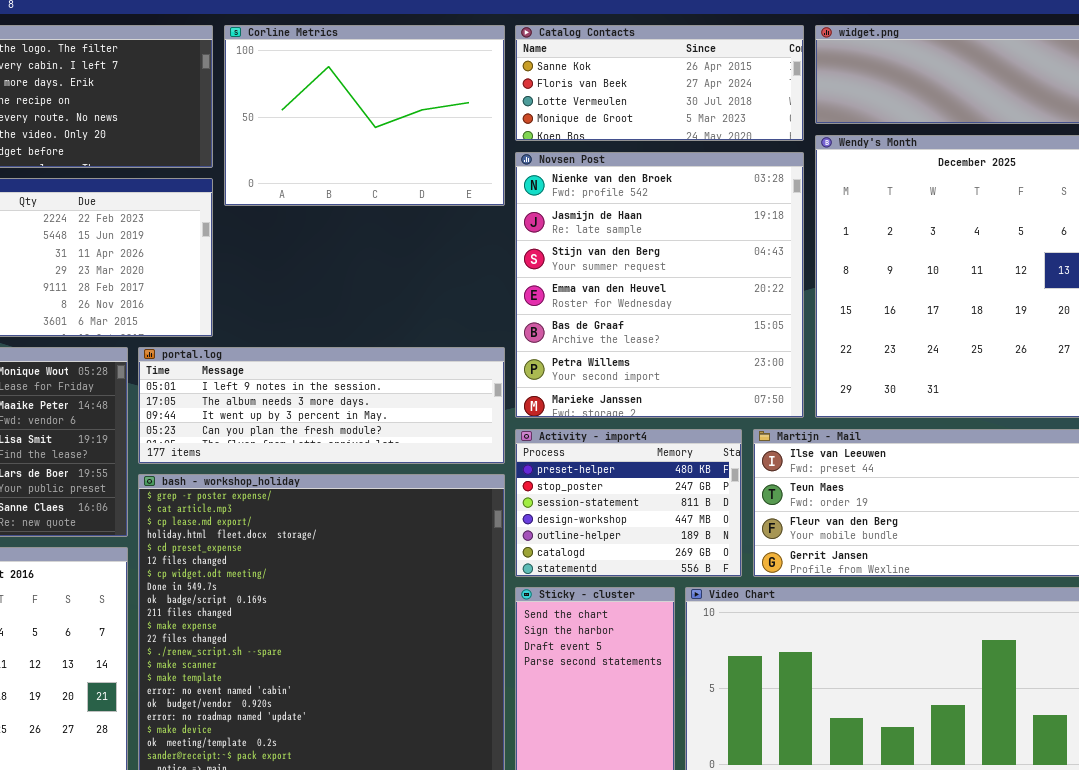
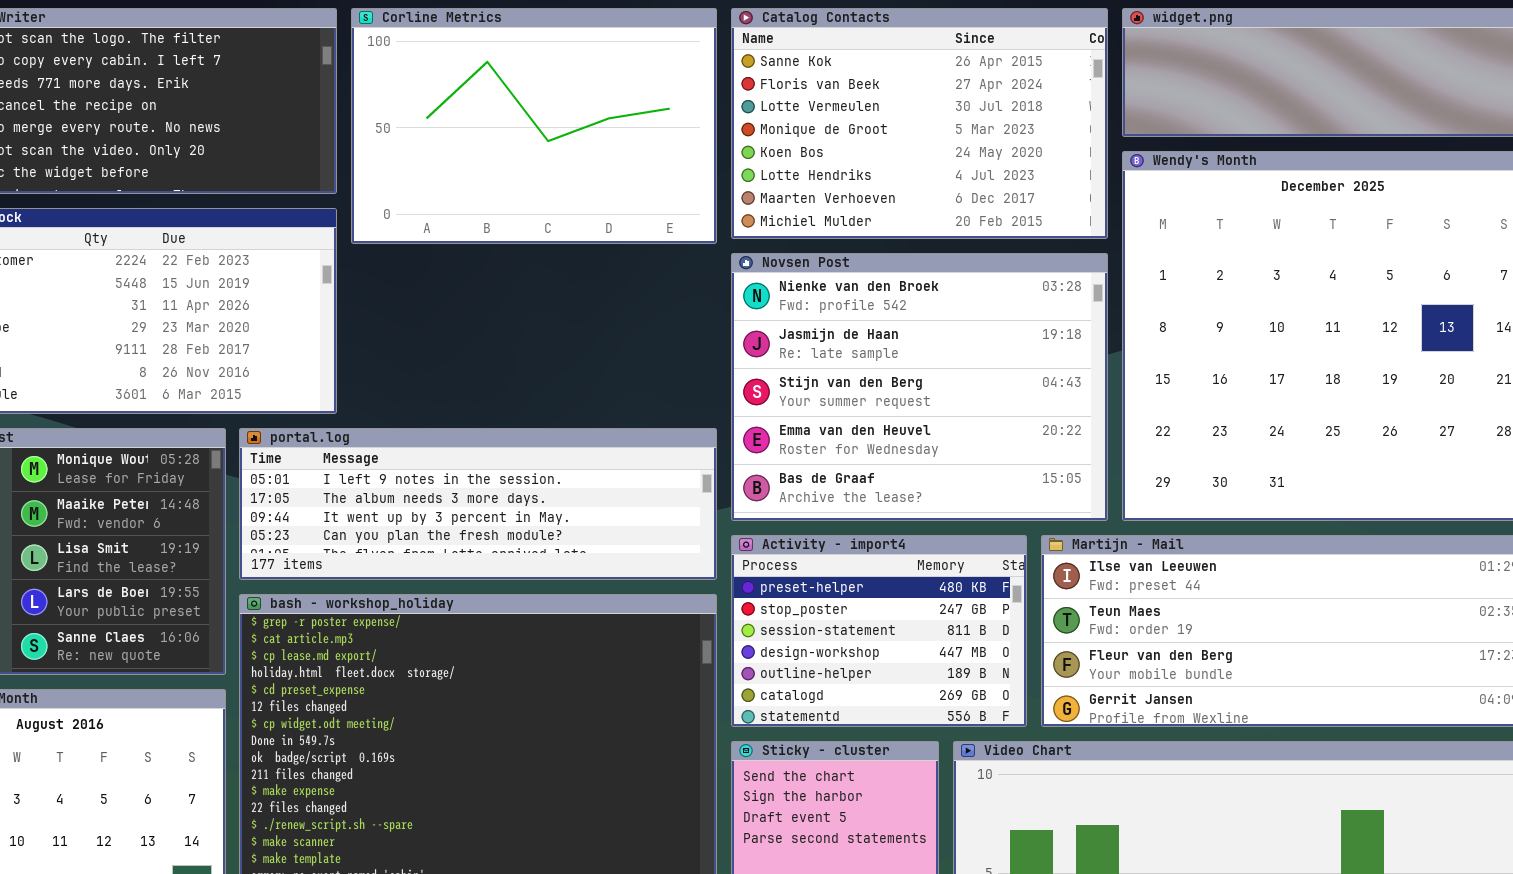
Catalog Contacts: [515,25,804,141] -> [731,8,1108,239], resized
Novsen Post: [515,152,804,418] -> [731,253,1108,521], resized

